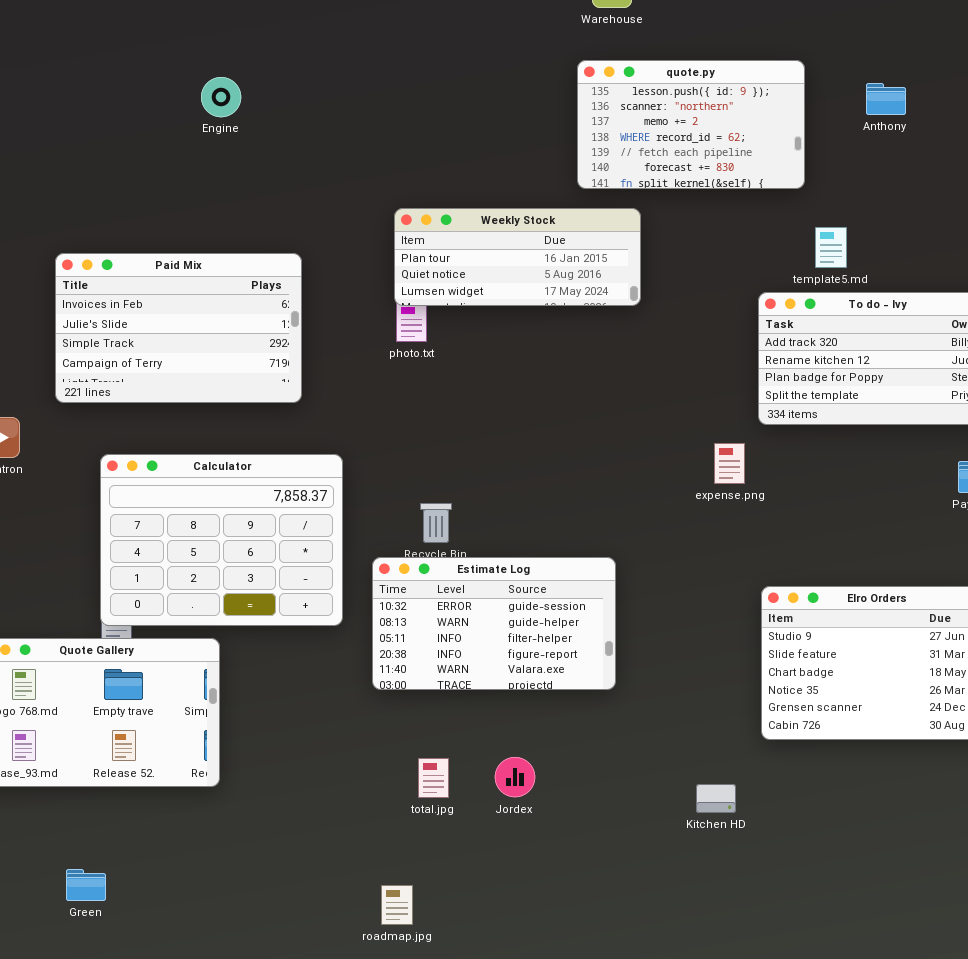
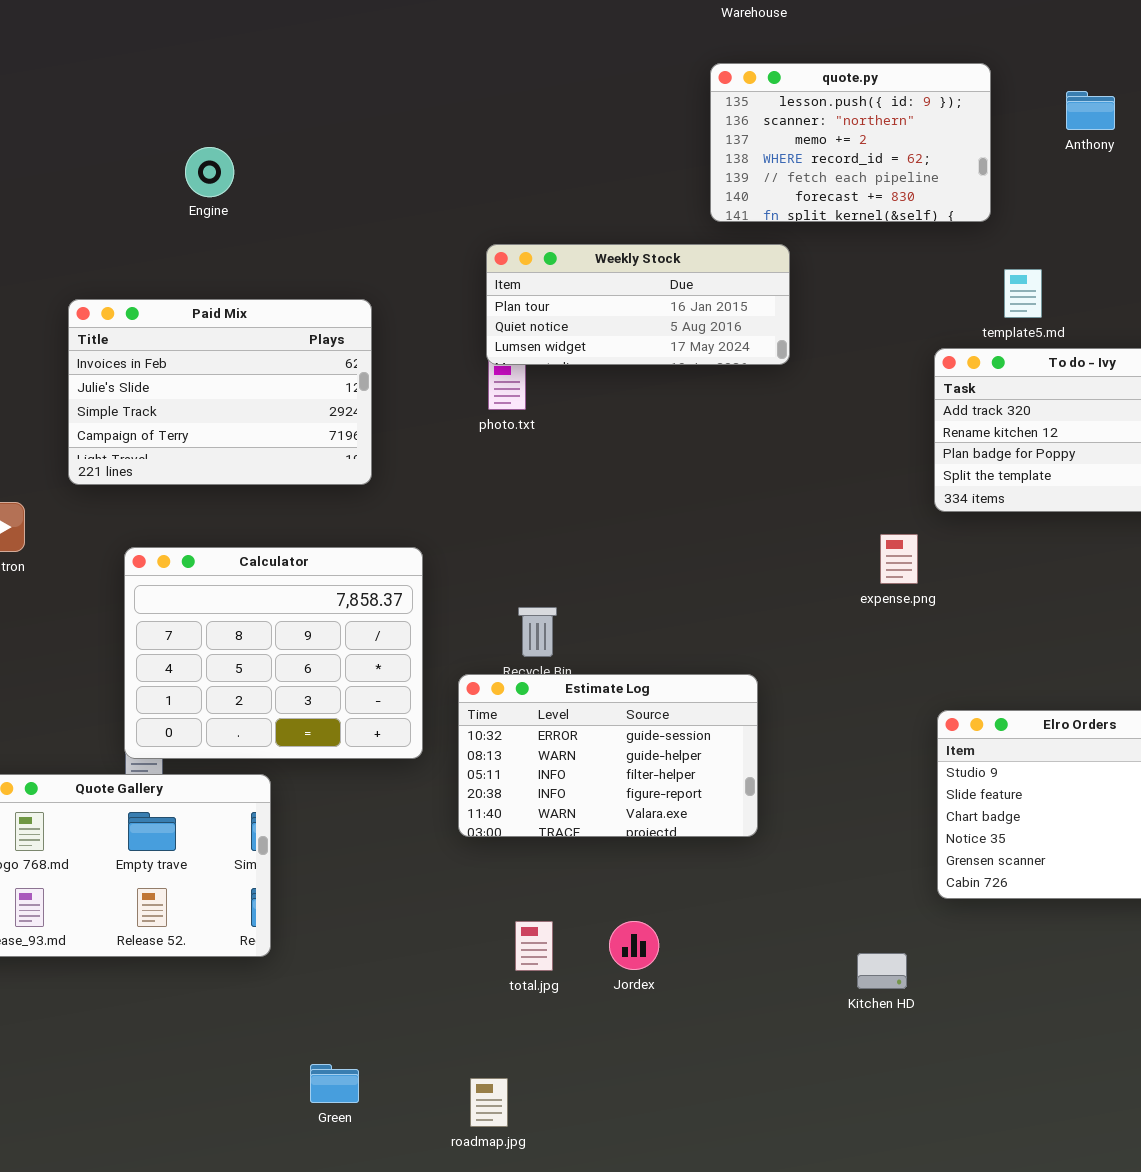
Engine: [201,77,241,117] -> [185,147,234,197], moved
Green: [66,869,106,901] -> [310,1064,359,1103], moved

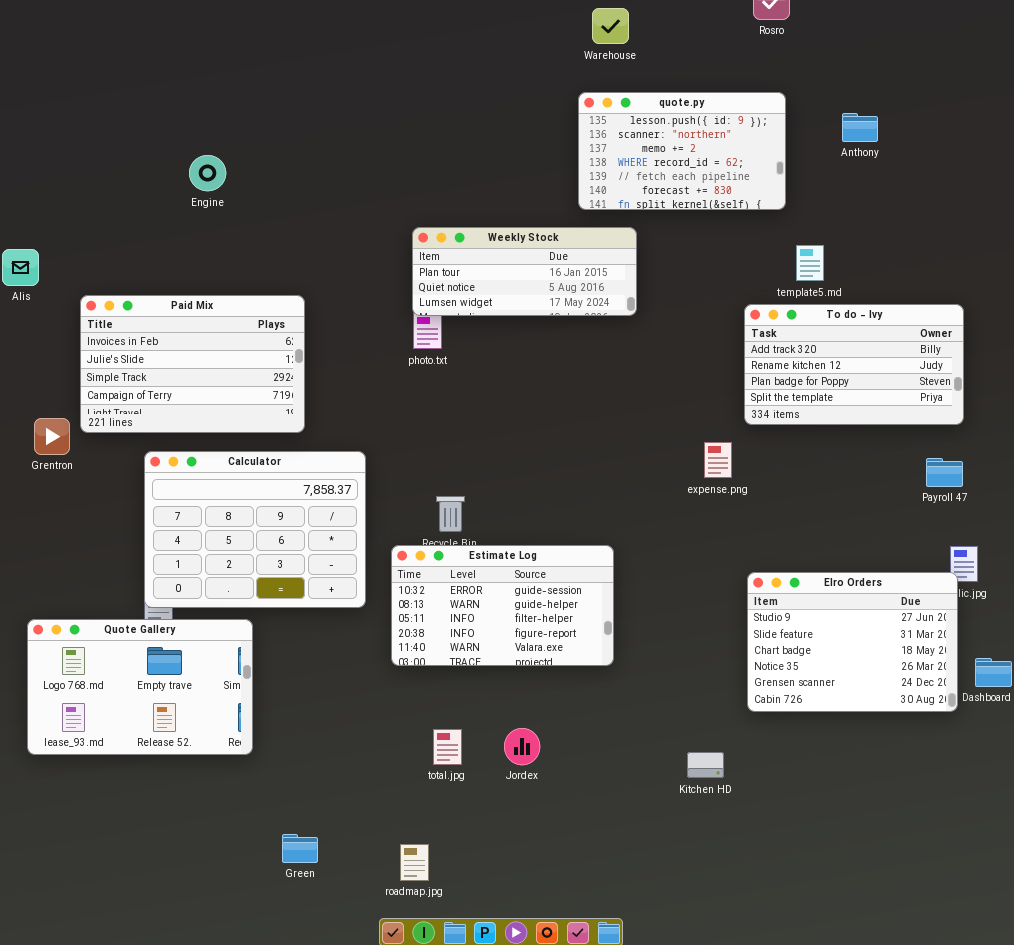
Paid Mix: [68,299,372,485] -> [80,295,305,433], moved

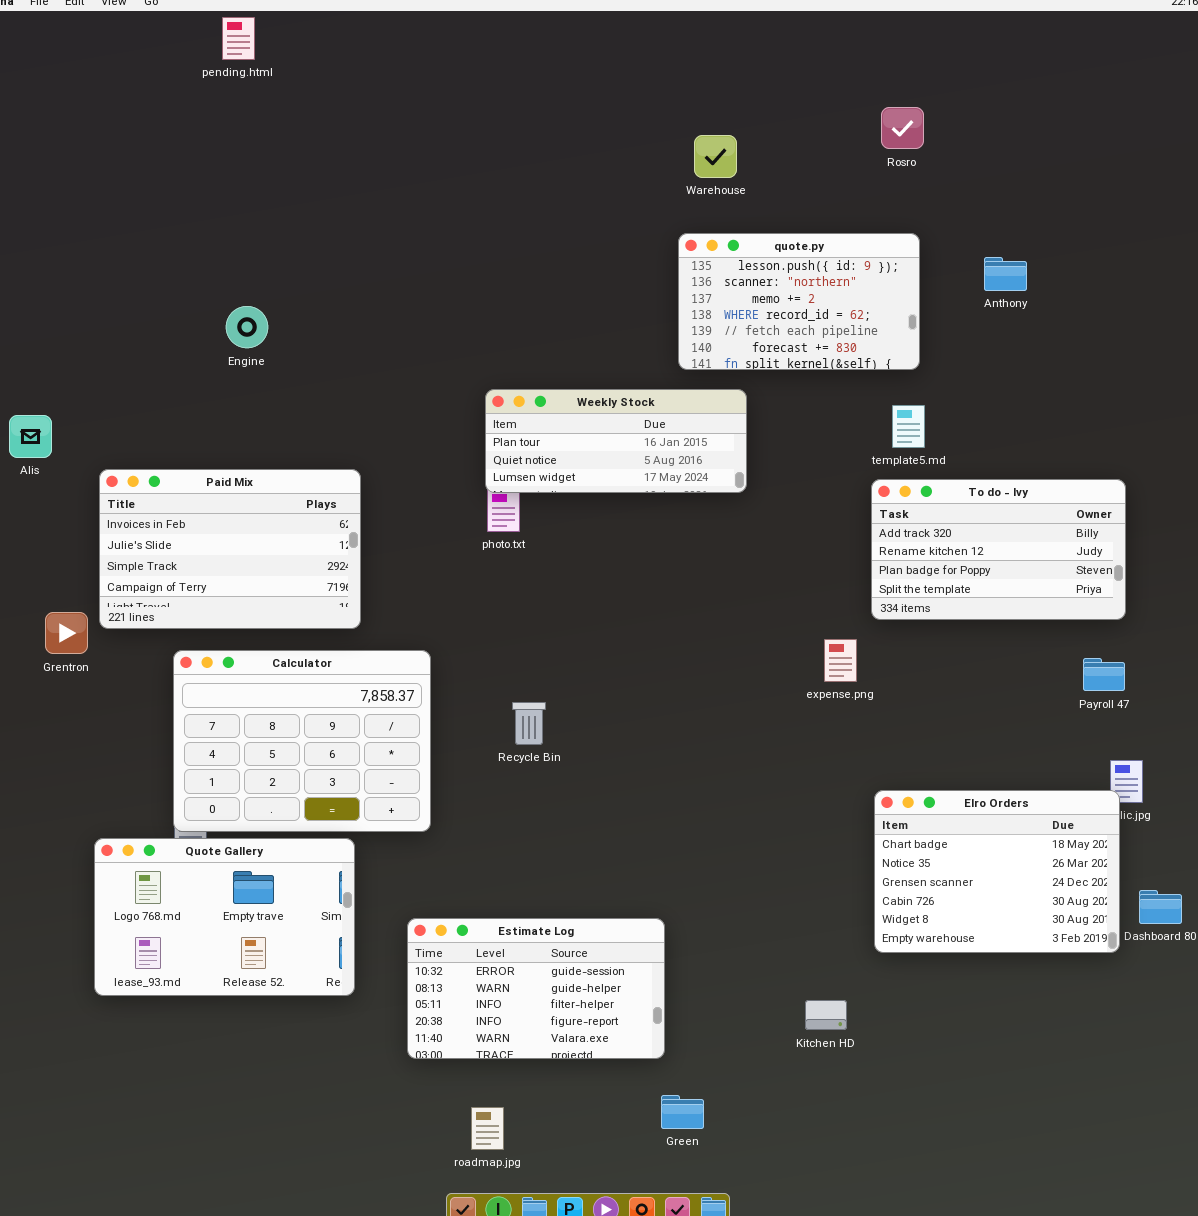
template5.md: [796,245,824,281] -> [892,405,925,448], moved
Estimate Log: [391,545,614,666] -> [407,918,665,1059], moved
Elro Orders: [747,572,958,712] -> [874,790,1120,953], scrolled down 2 rows
Quote Gallery: [27,619,253,755] -> [94,838,355,996], moved
Green: [282,834,318,863] -> [661,1095,704,1129], moved

